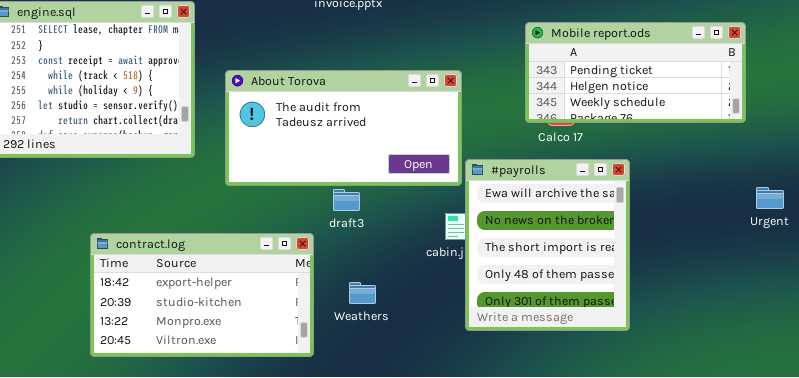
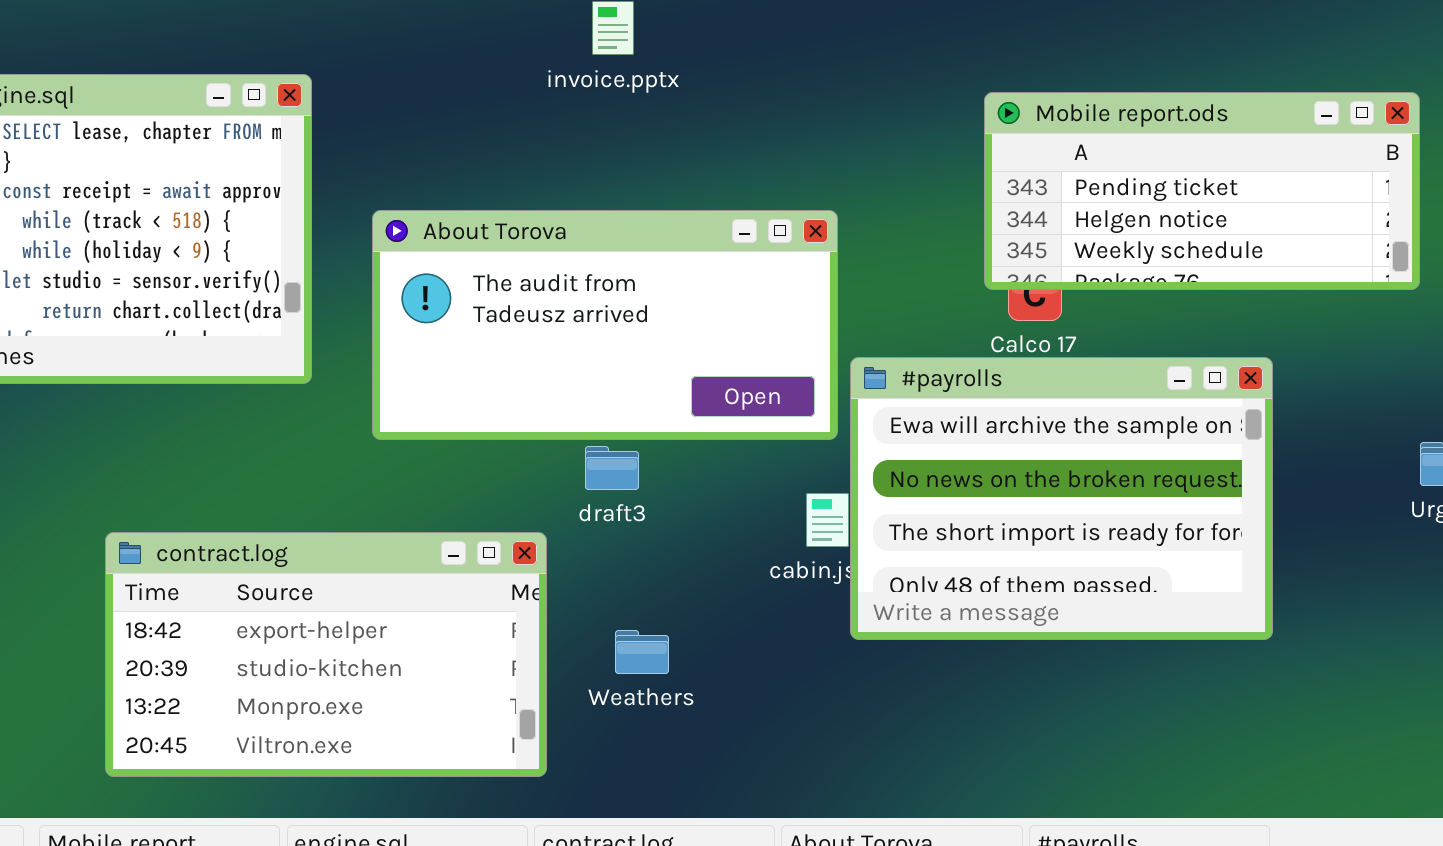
Mobile report.ods: [525,22,746,123] -> [984,92,1420,290], moved
#payrolls: [465,159,630,331] -> [850,357,1273,640], moved, resized

